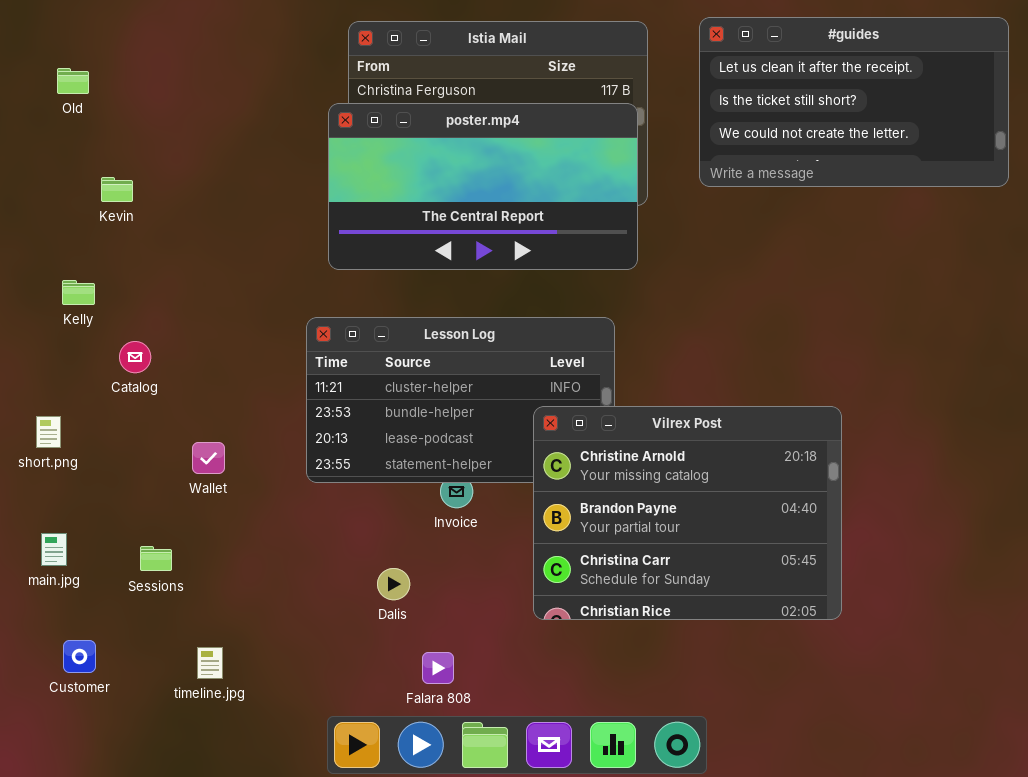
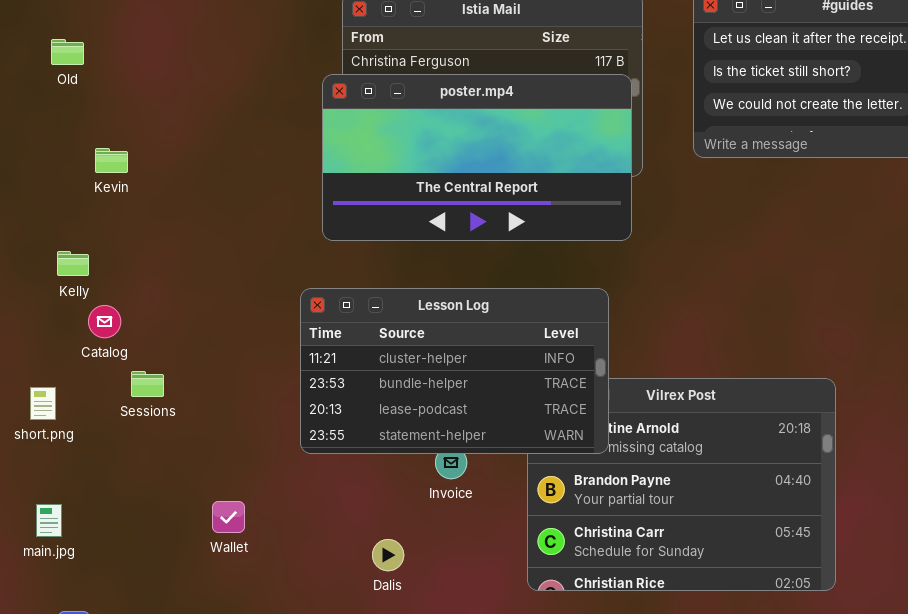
Lesson Log: [306,317,615,483] -> [300,288,609,454], raised
Catalog: [119,341,151,373] -> [88,305,121,338], moved
Wallet: [192,442,225,474] -> [212,501,245,533], moved
Sessions: [140,546,172,571] -> [131,371,164,397], moved

